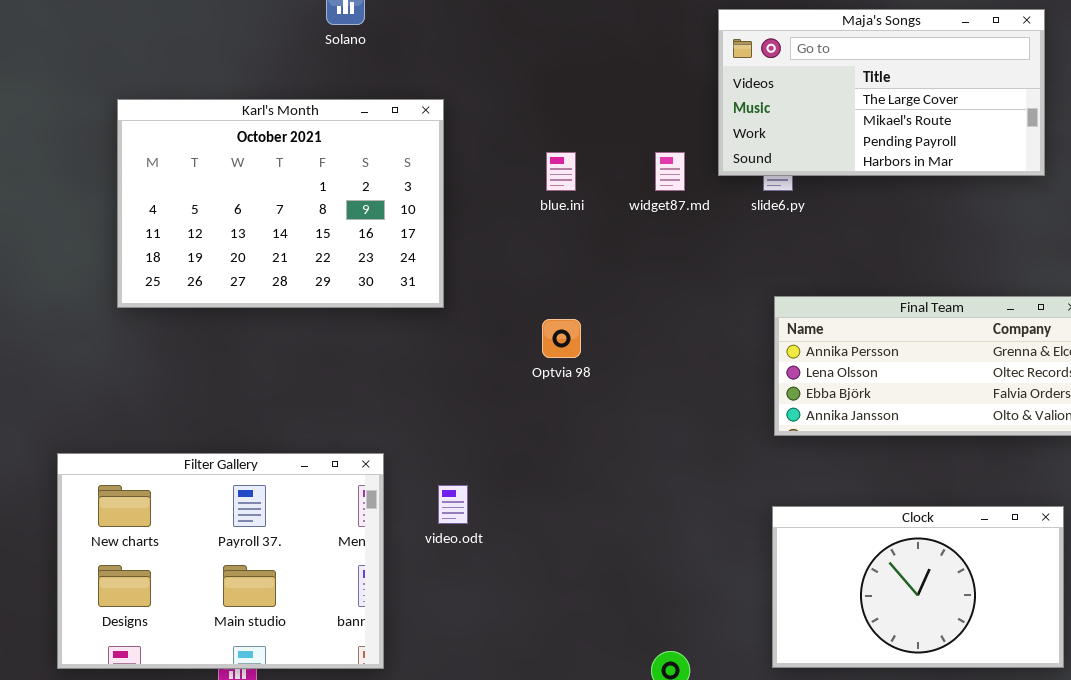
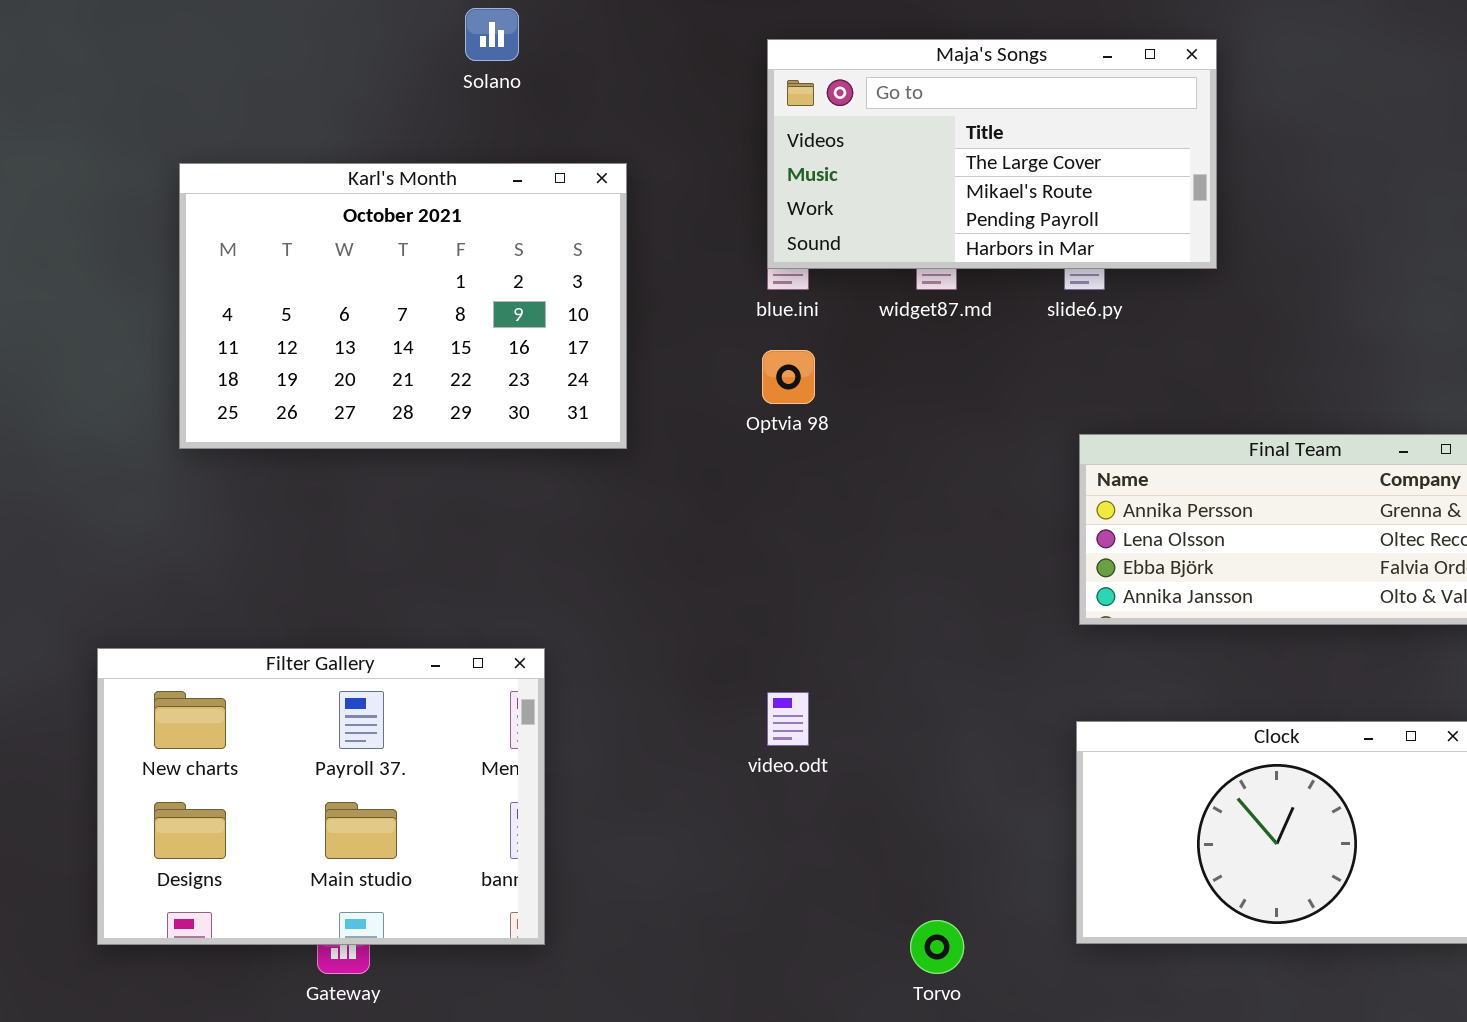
Maja's Songs: [718,9,1045,176] -> [767,39,1217,269], moved
Optvia 98: [542,319,581,358] -> [762,350,815,404], moved
video.odt: [438,485,468,524] -> [767,692,809,746], moved

